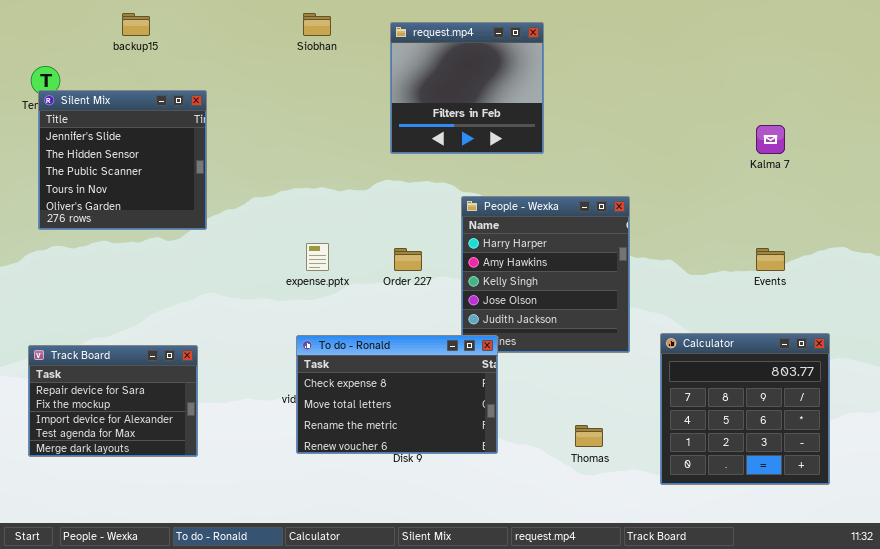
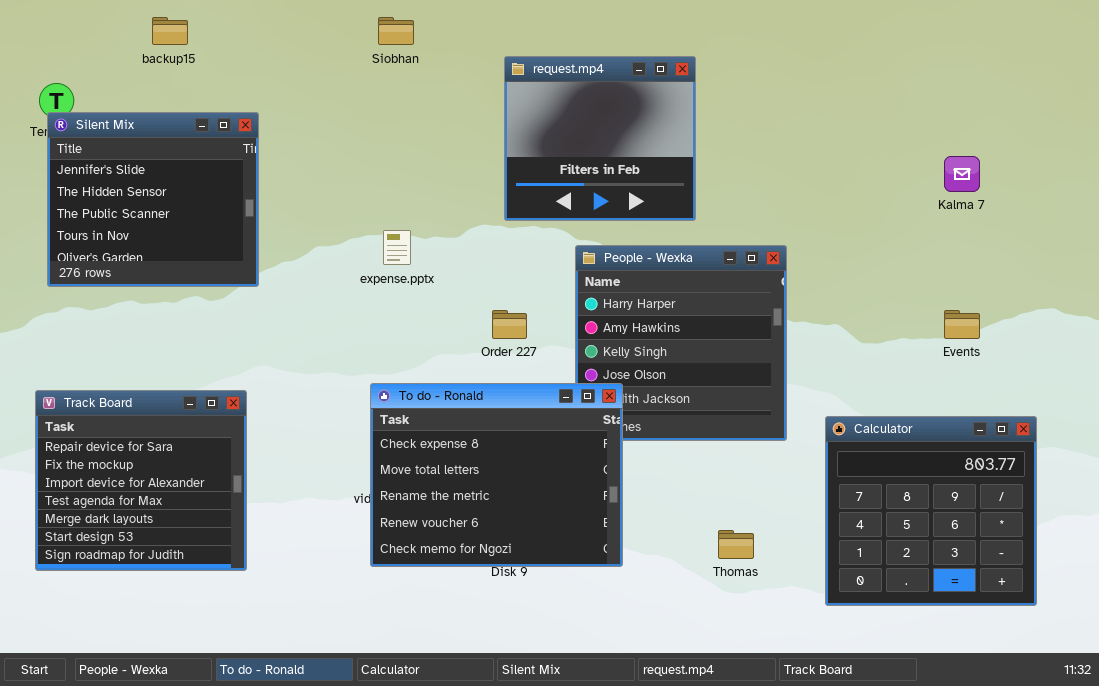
request.mp4: [390,22,544,154] -> [504,56,696,221], moved
expense.pptx: [306,243,329,271] -> [383,230,411,265], moved
To do - Ronald: [296,335,498,454] -> [370,383,623,567], resized
Track Board: [28,345,198,457] -> [35,390,247,571], resized

